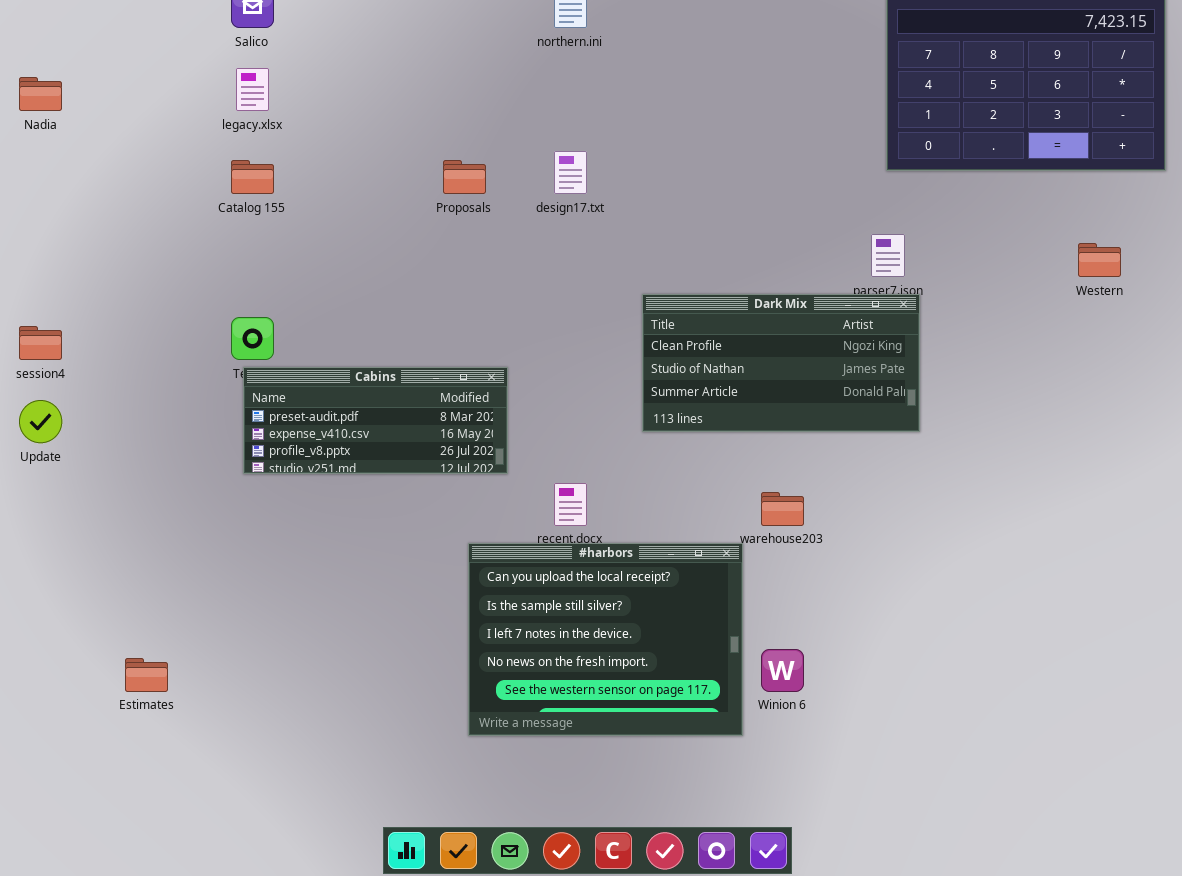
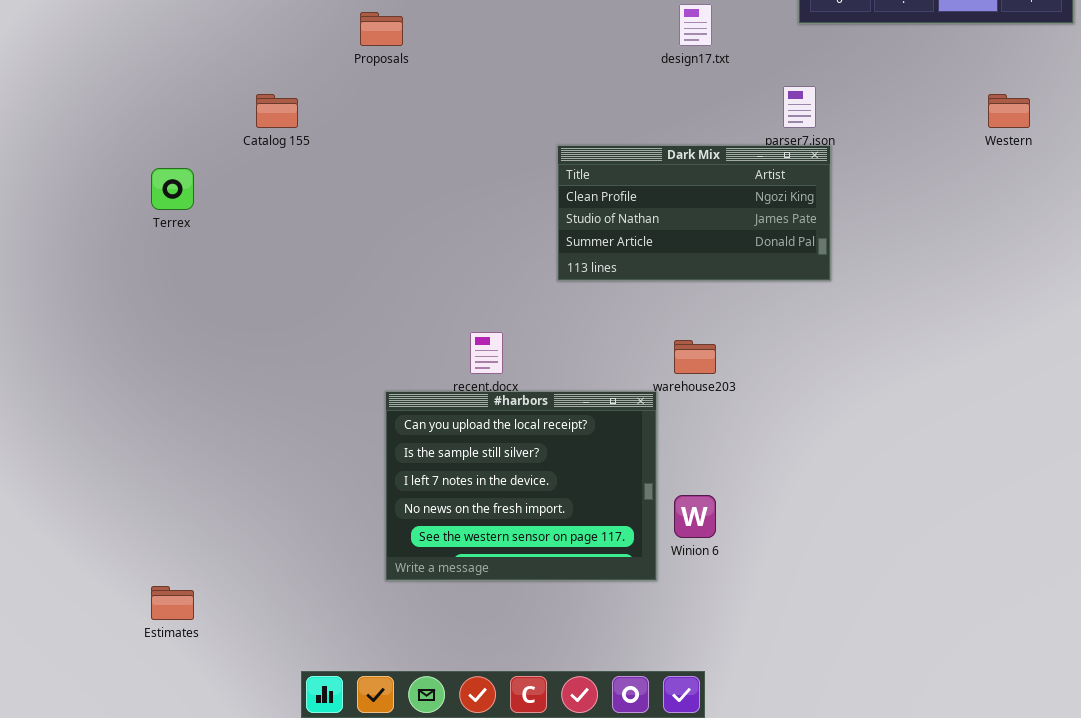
design17.txt: [554,151,587,194] -> [679,4,712,46], moved
Catalog 155: [231,160,274,194] -> [256,94,298,128], moved
Cabins: [243,367,508,474] -> none, closed
Estimates: [125,658,168,692] -> [151,586,194,620], moved

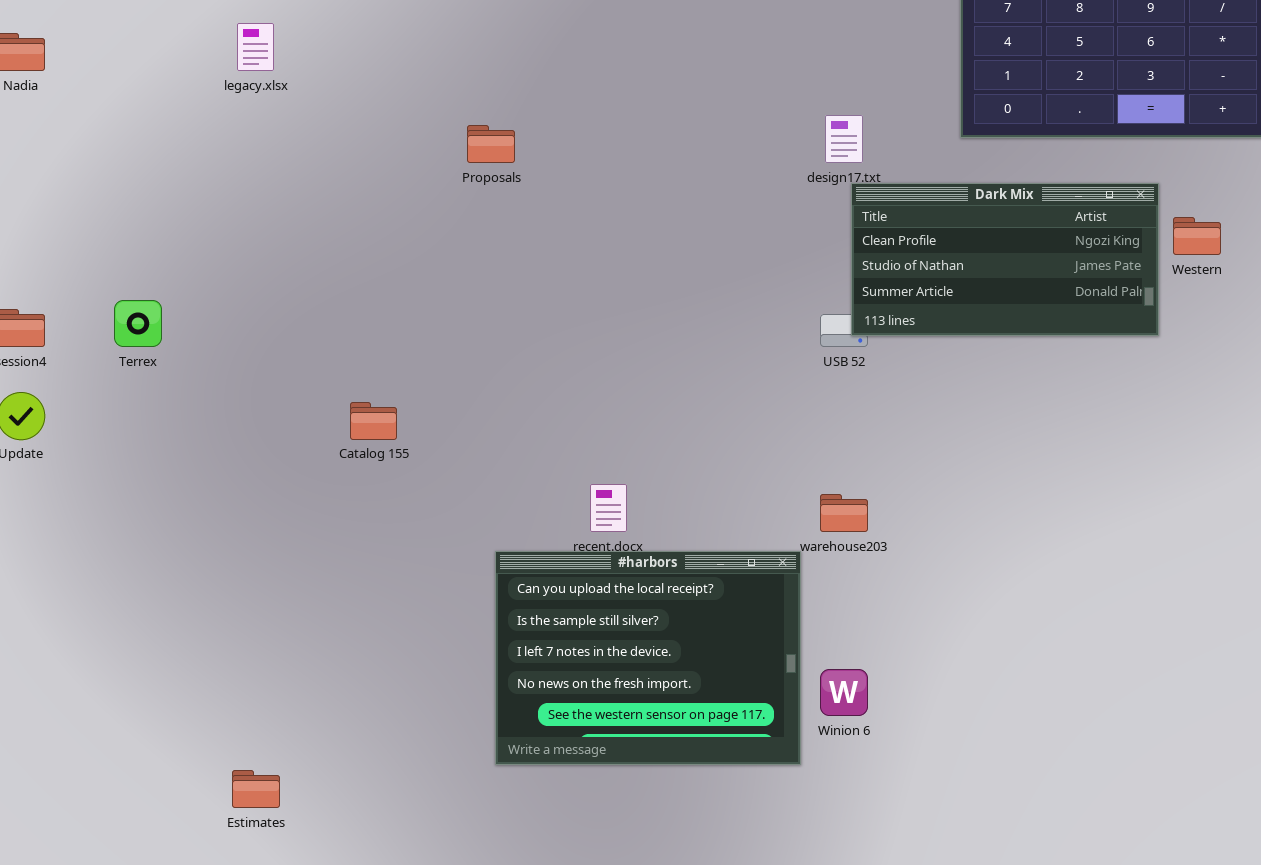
Catalog 155: [256,94,298,128] -> [350,402,397,440], moved
Dark Mix: [557,145,831,281] -> [851,183,1159,336], moved
Terrex: [151,168,194,210] -> [114,300,162,347], moved

